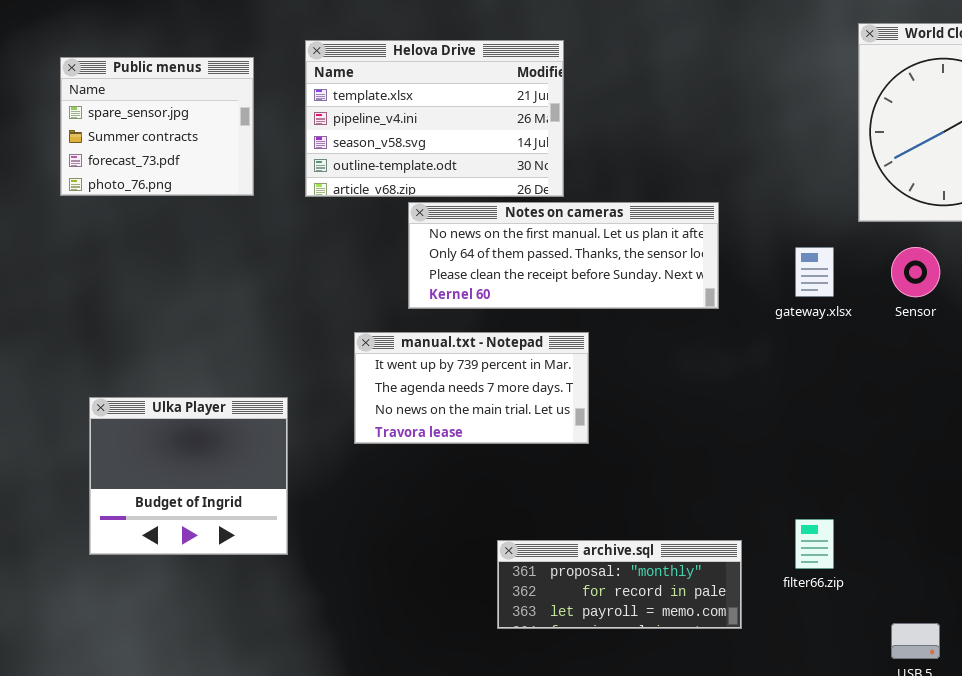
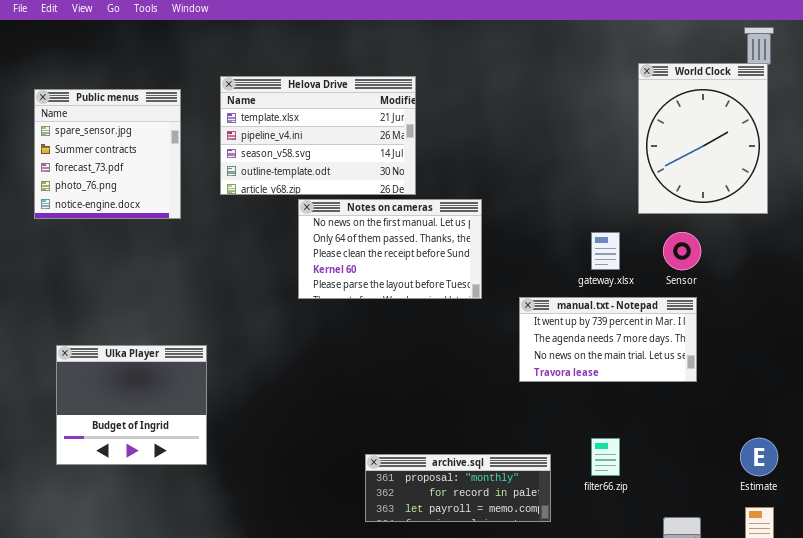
Public menus: [60,57,254,196] -> [34,89,181,219], resized
Notes on cameras: [408,202,719,309] -> [298,199,482,299], resized
manual.txt - Notepad: [354,332,589,444] -> [519,297,697,382], moved

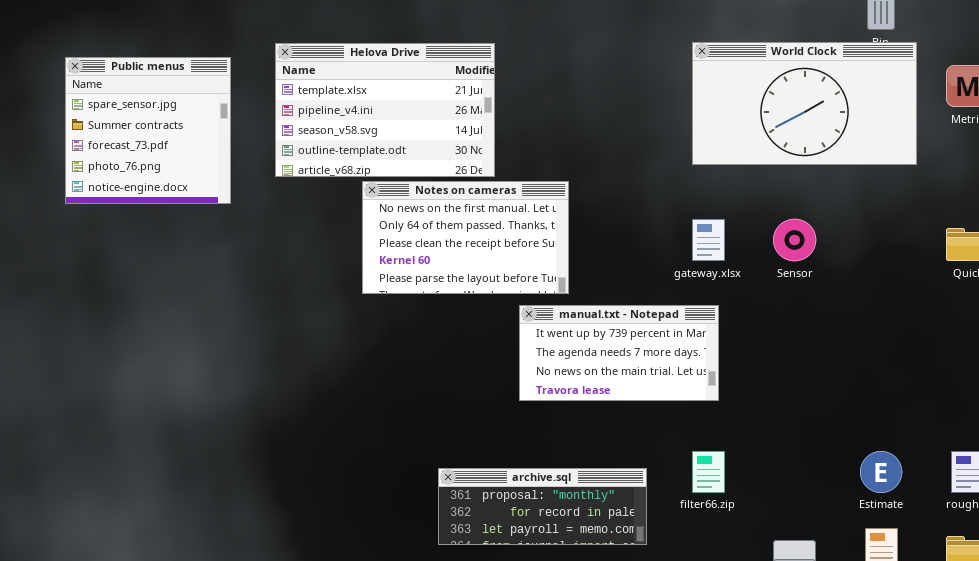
World Clock: [638,63,768,214] -> [692,42,917,165], moved, resized
manual.txt - Notepad: [519,297,697,382] -> [519,305,719,401], moved
Ulka Player: [56,345,207,465] -> none, closed

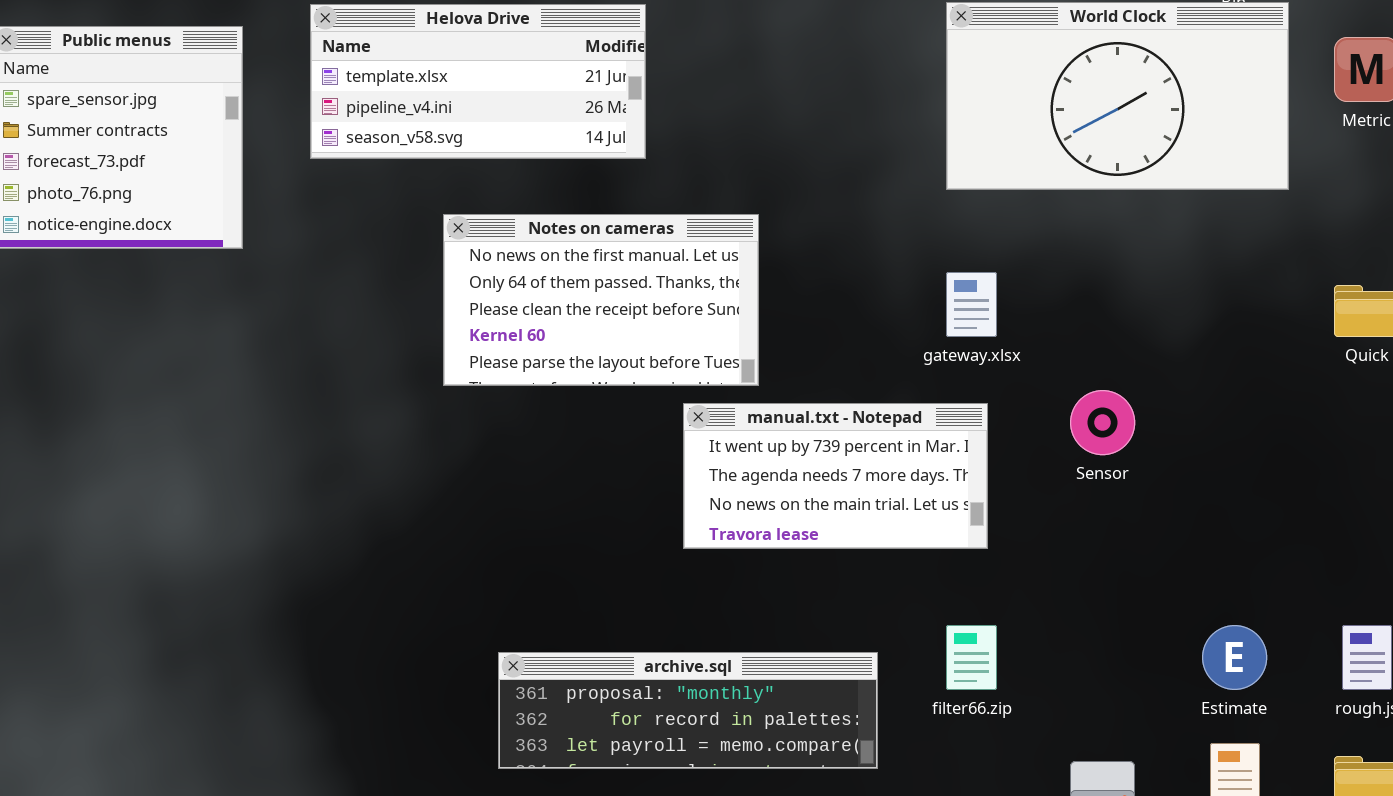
Helova Drive: [275,43,495,177] -> [310,4,646,159], resized
Sensor: [773,219,816,261] -> [1070,390,1135,455], moved
archive.sql: [438,468,647,545] -> [498,652,878,769], resized

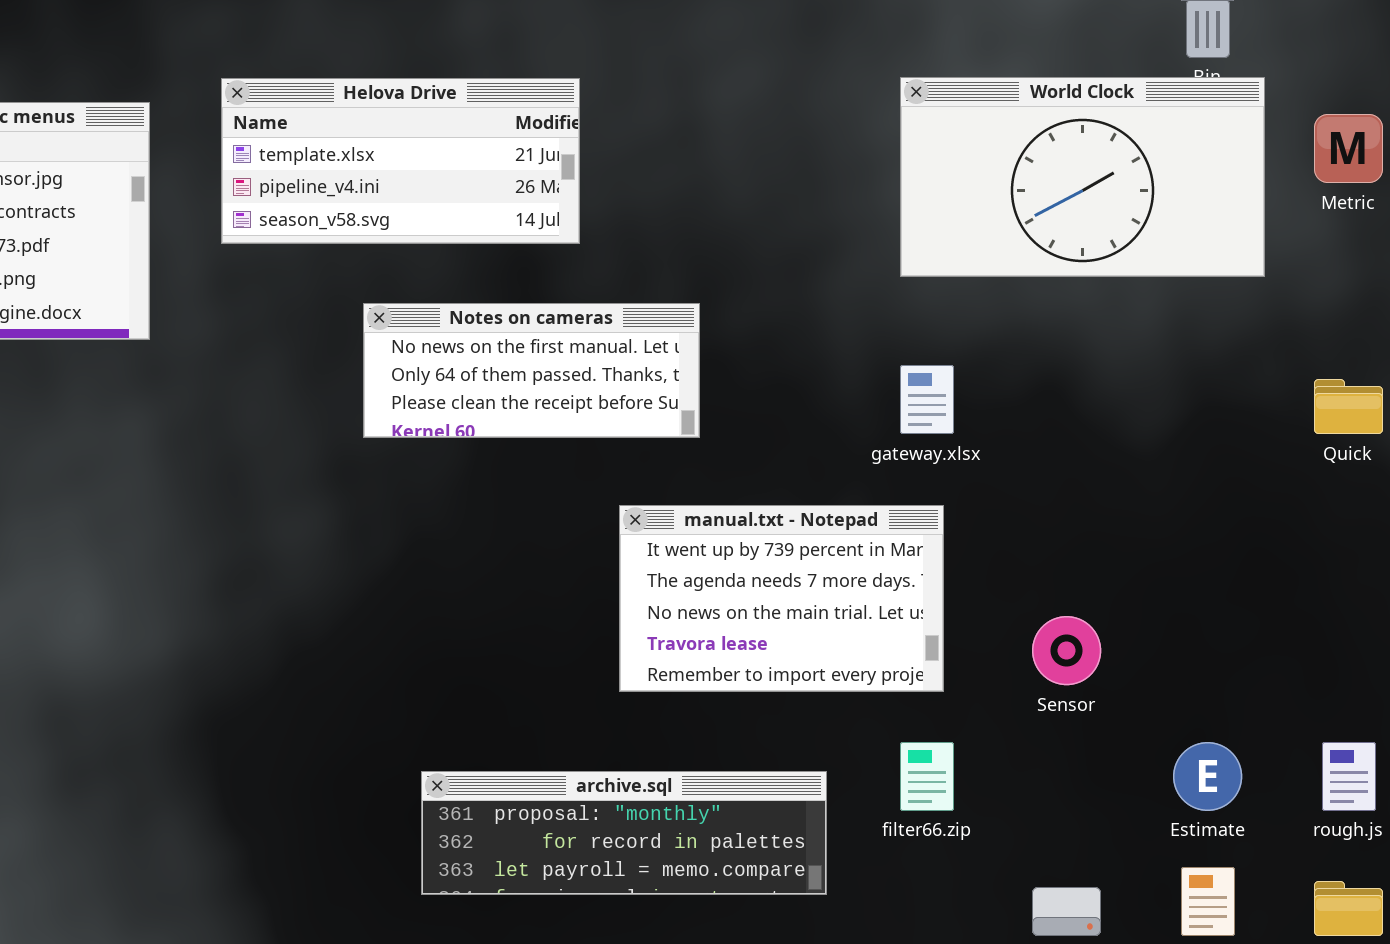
Notes on cameras: [443,214,759,386] -> [363,303,700,438], resized
Sensor: [1070,390,1135,455] -> [1032,616,1101,685], moved
manual.txt - Notepad: [683,403,988,549] -> [619,505,944,692], resized

